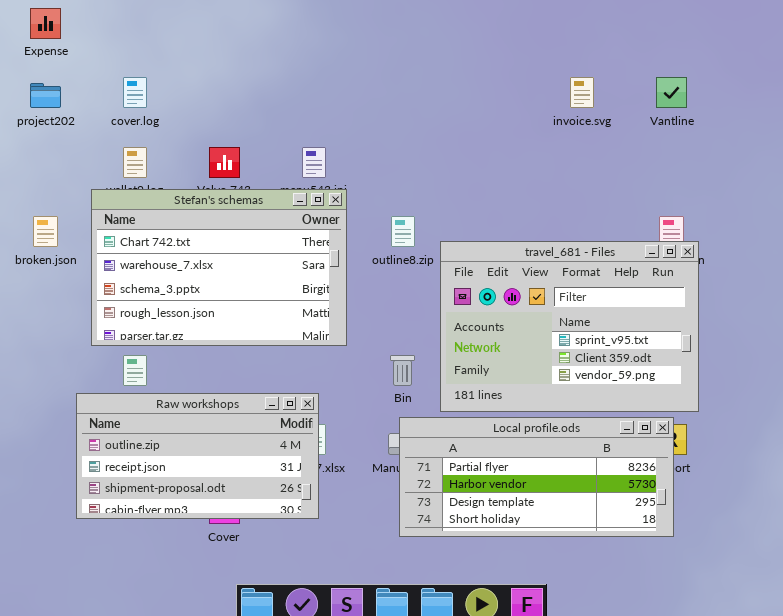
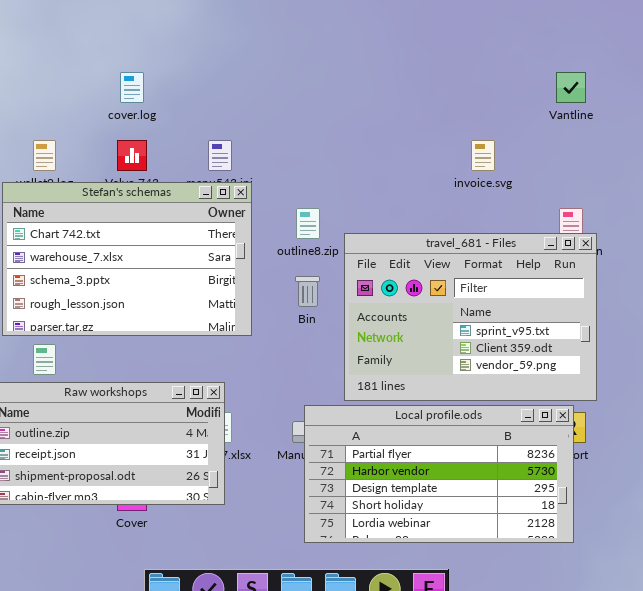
cover.log: [123,77,147,108] -> [120,72,144,103], moved
invoice.svg: [570,77,594,108] -> [471,140,495,171], moved
Bin: [390,355,415,386] -> [295,276,320,307], moved
Local profile.ods: [399,417,674,537] -> [304,405,574,543], resized

